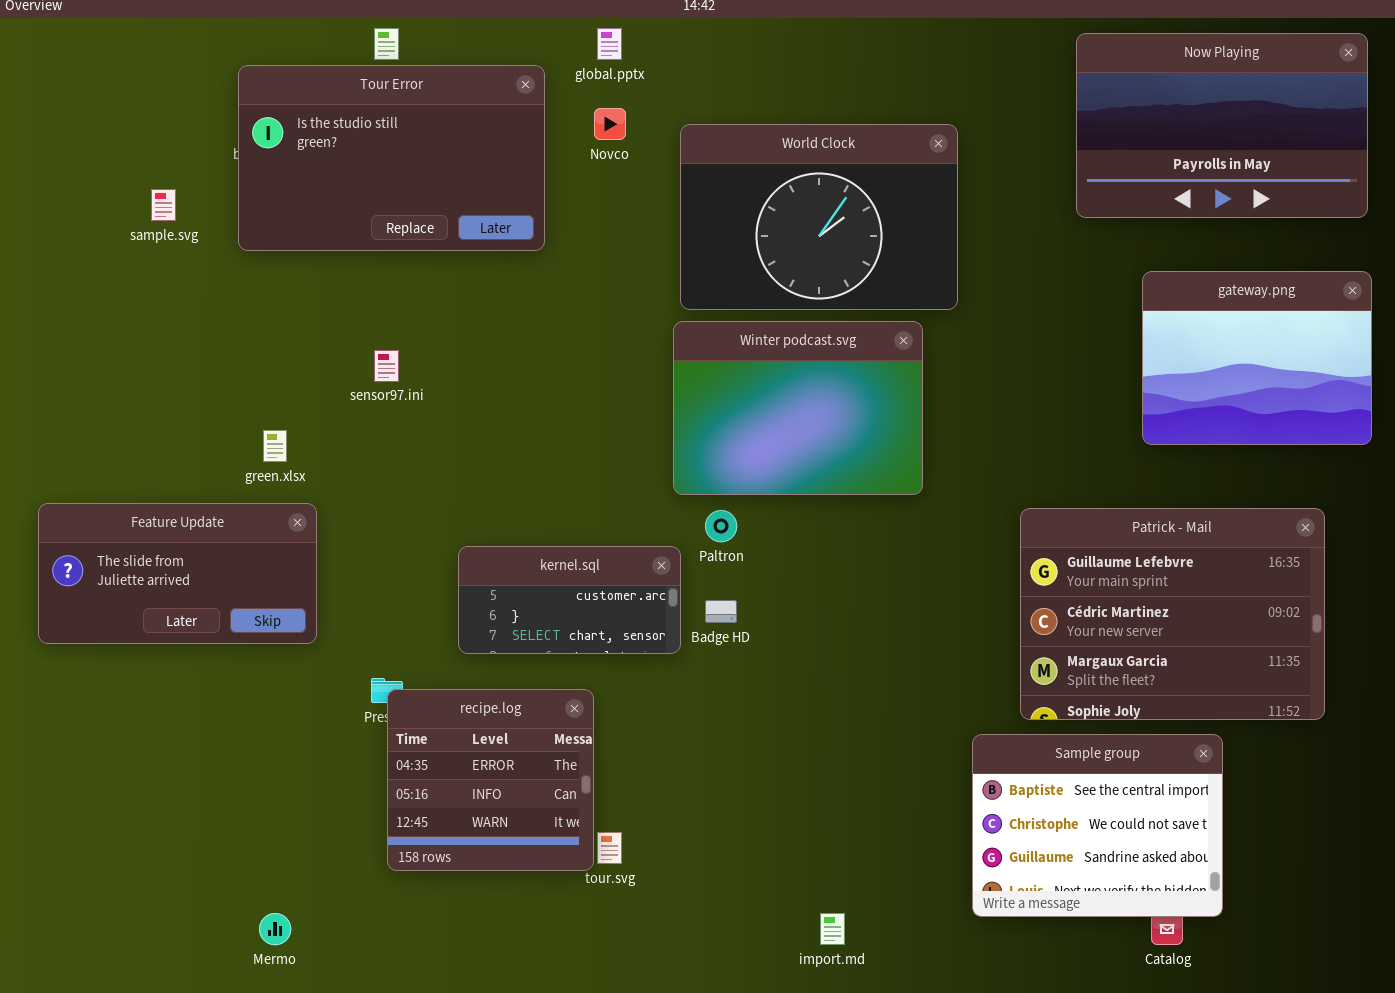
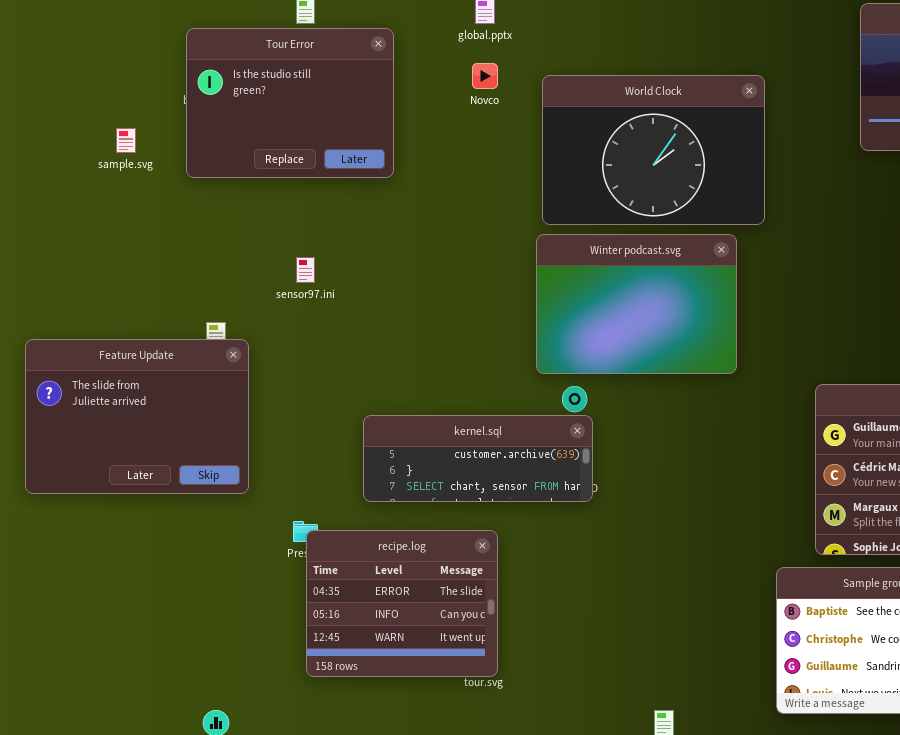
Tour Error: [238,65,545,251] -> [186,28,394,178], resized
Feature Update: [38,503,317,644] -> [25,339,249,494], resized
kernel.sql: [458,546,681,654] -> [363,415,593,502], resized
recipe.log: [387,689,594,871] -> [306,530,498,677], resized

